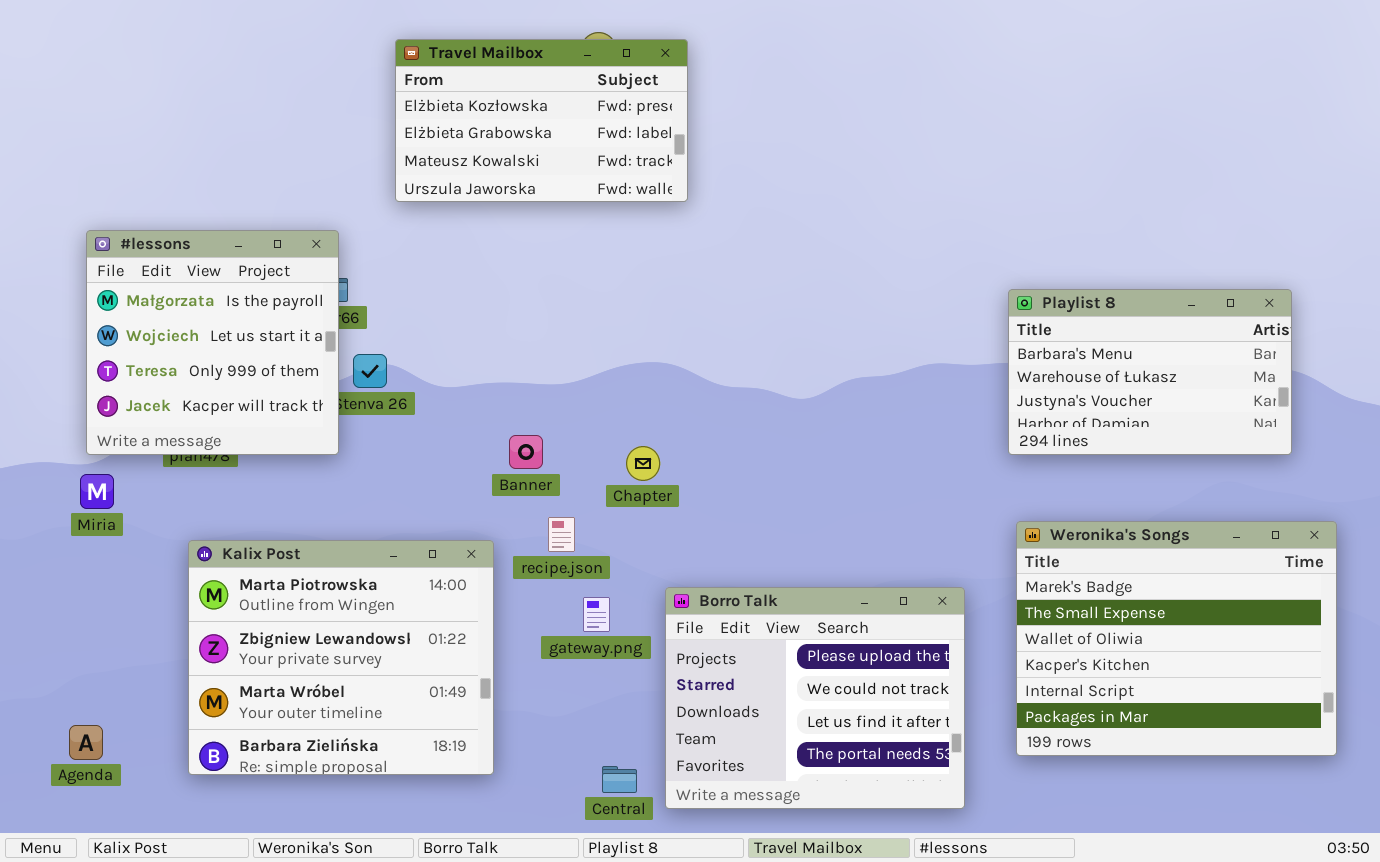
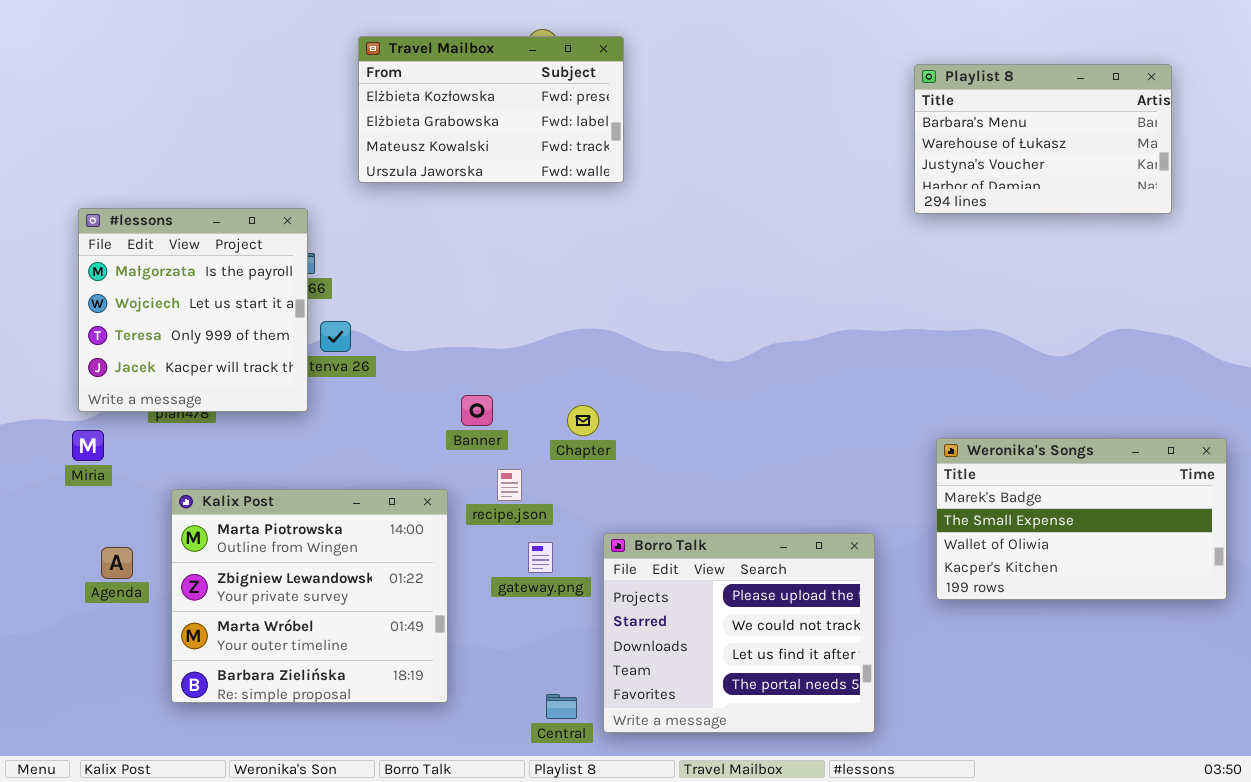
Playlist 8: [1008,289,1292,455] -> [914,64,1172,214], moved
Weronika's Songs: [1016,521,1337,756] -> [936,438,1227,600], moved, resized
Agenda: [69,725,103,760] -> [101,547,133,579], moved

